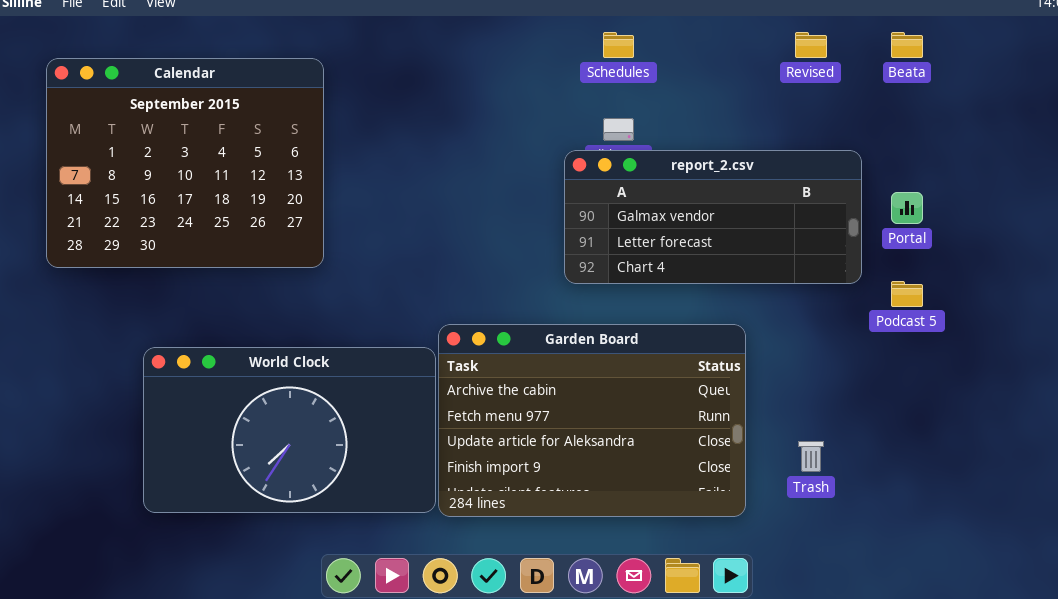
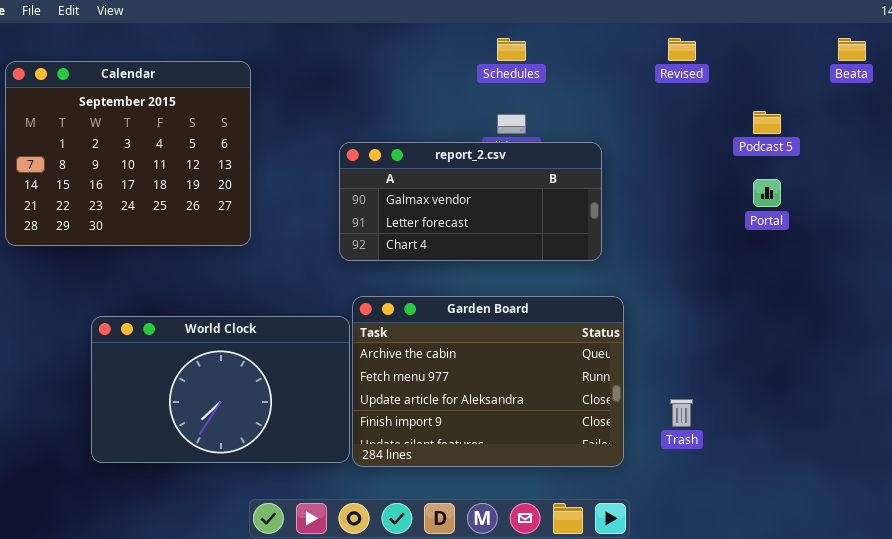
Beata: [891,32,923,58] -> [838,38,866,61], moved
report_2.csv: [564,150,862,284] -> [339,142,602,261], moved
Podcast 5: [891,281,923,307] -> [753,111,781,134], moved

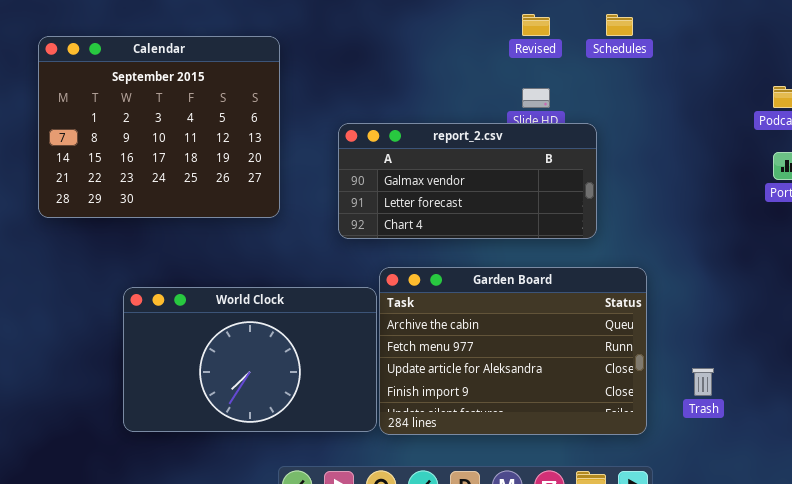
Schedules: [497,38,526,61] -> [606,14,633,36], moved
Revised: [668,38,696,61] -> [522,14,550,36], moved
report_2.csv: [339,142,602,261] -> [338,123,597,239], moved

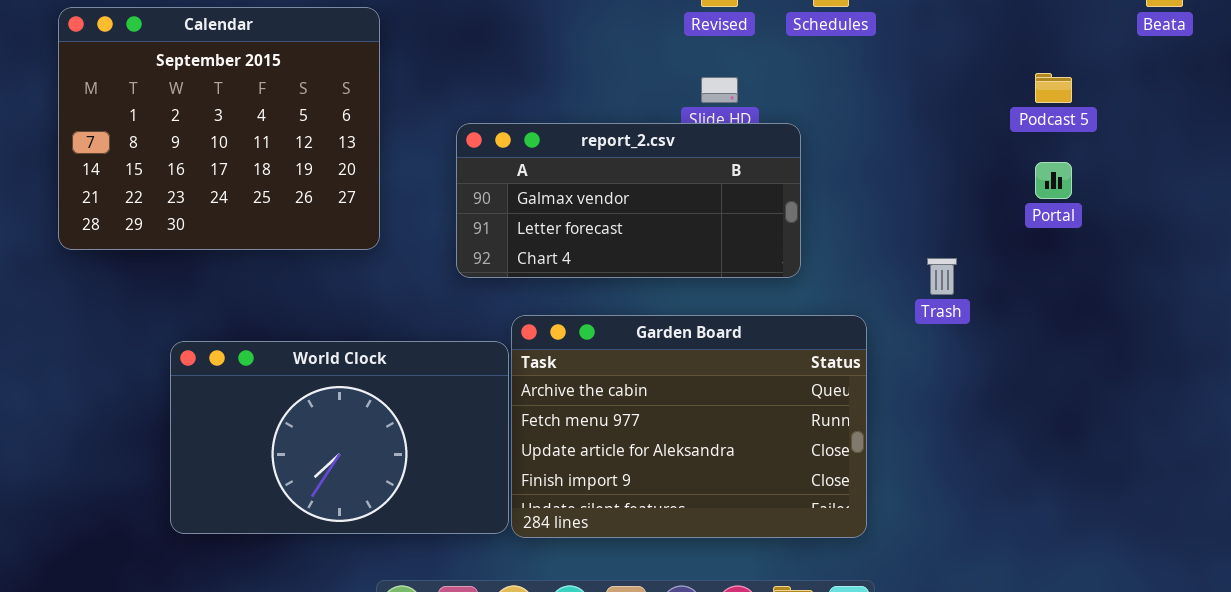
Trash: [692,368,714,396] -> [927,258,957,295], moved

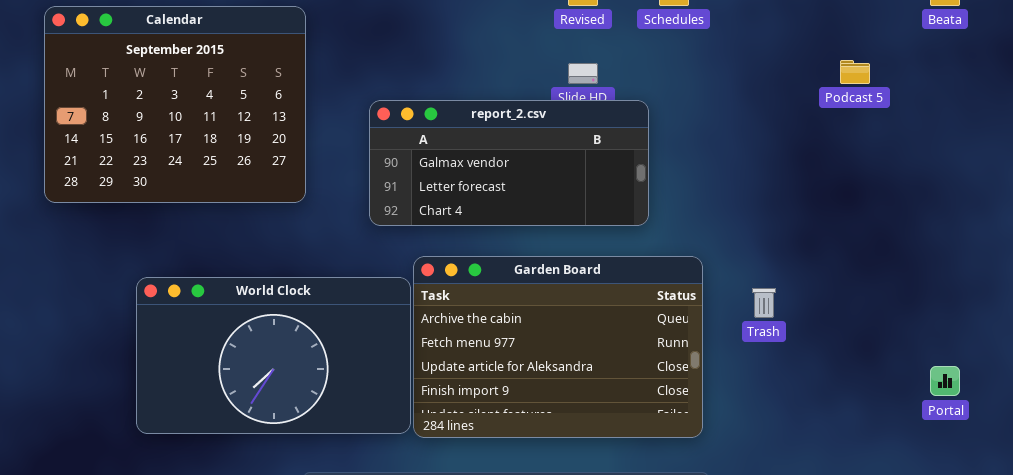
Portal: [1035,162,1072,199] -> [930,366,960,396], moved
Trash: [927,258,957,295] -> [752,288,776,318], moved

